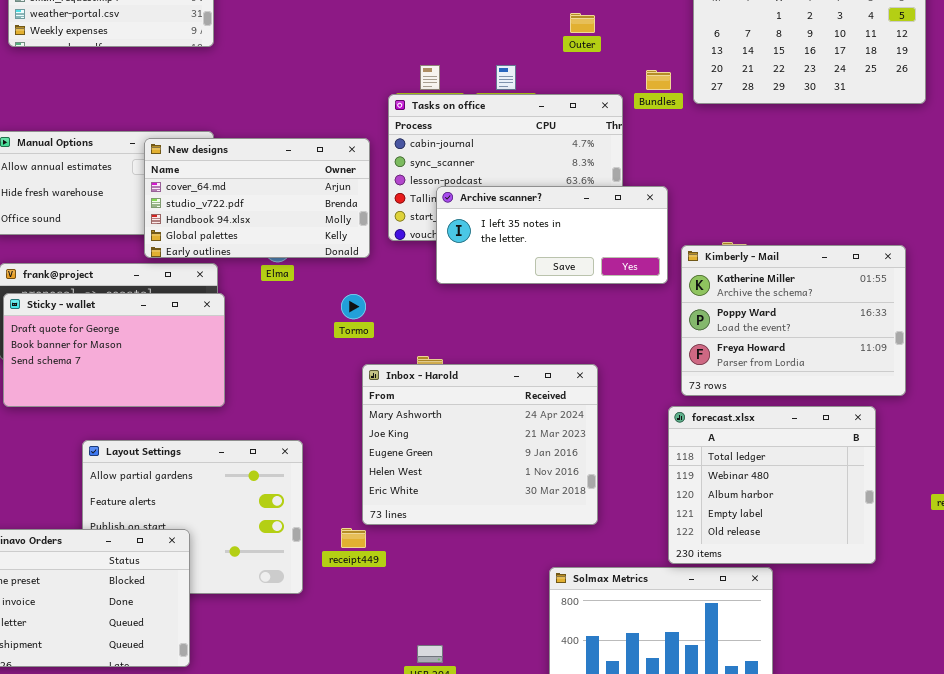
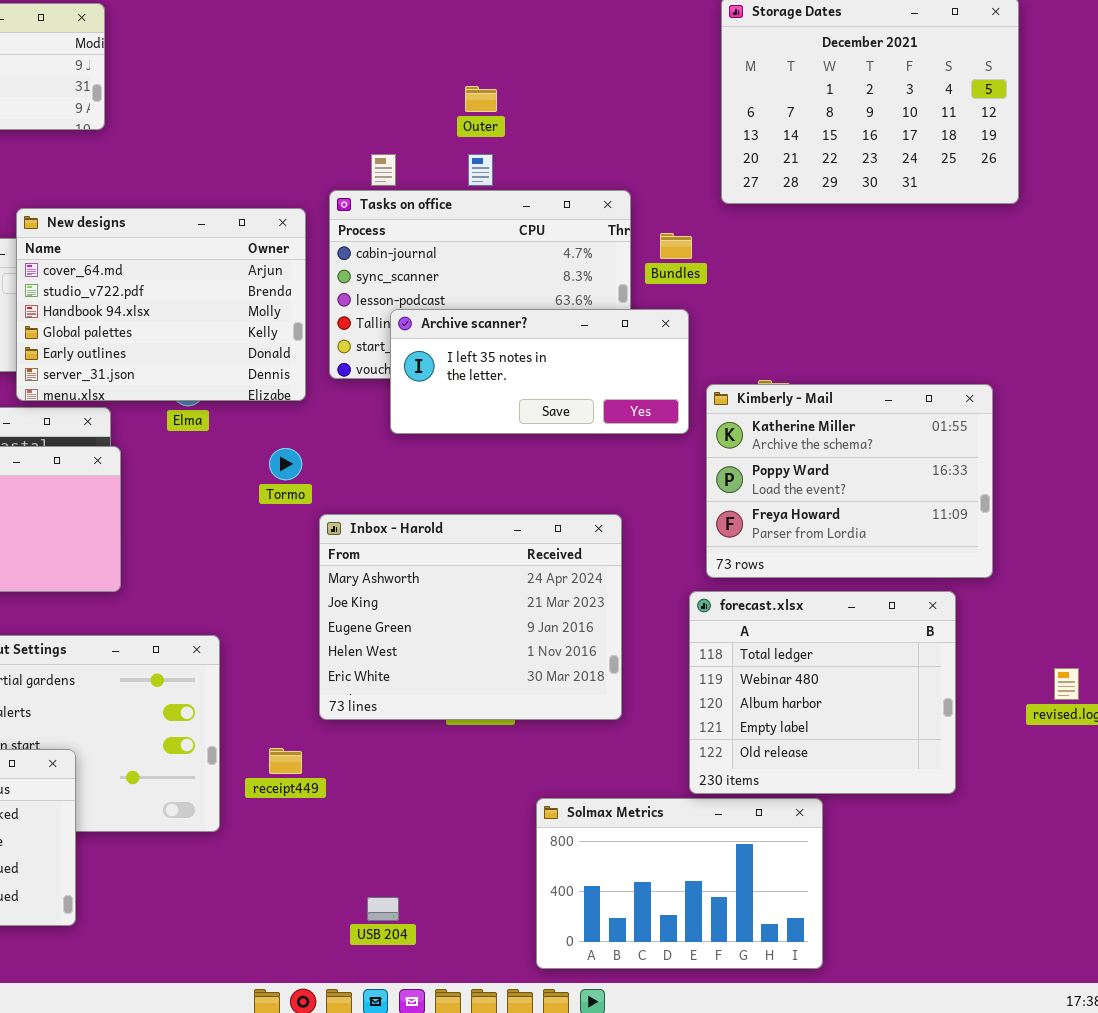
Outer: [570,13,595,33] -> [465,86,497,112], moved
Bundles: [646,70,671,90] -> [660,233,692,259], moved
New designs: [144,138,370,258] -> [16,208,306,401], resized
Inbox - Harold: [362,364,598,525] -> [319,514,622,720], moved

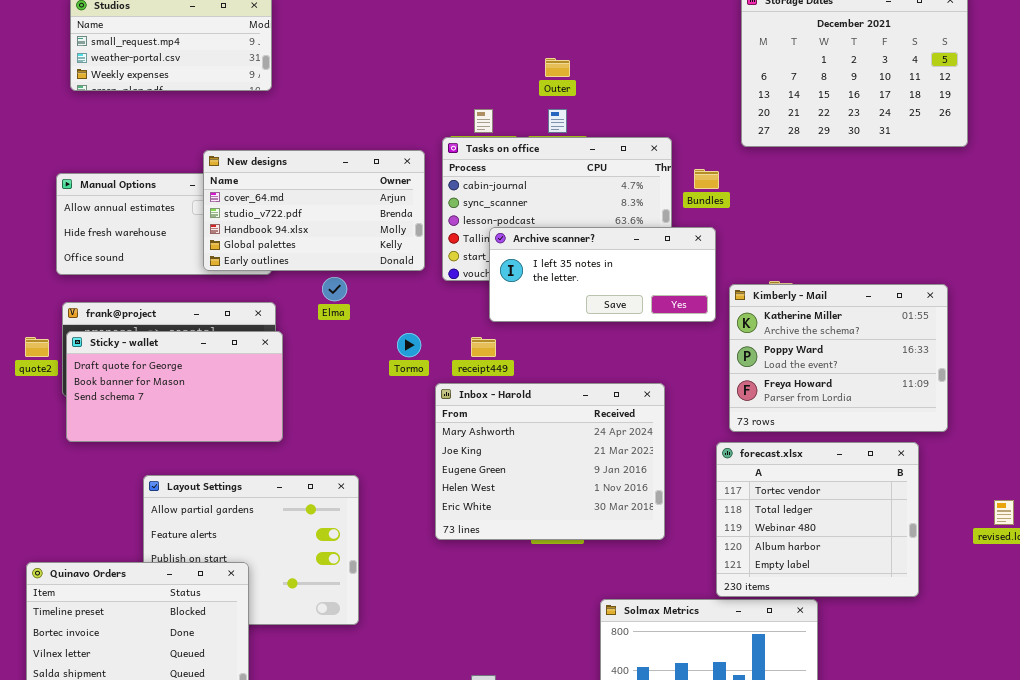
New designs: [16,208,306,401] -> [203,150,425,271], resized
forecast.xlsx: [689,591,956,794] -> [716,442,919,597], scrolled up 1 row
receipt449: [269,748,302,774] -> [471,337,496,357], moved

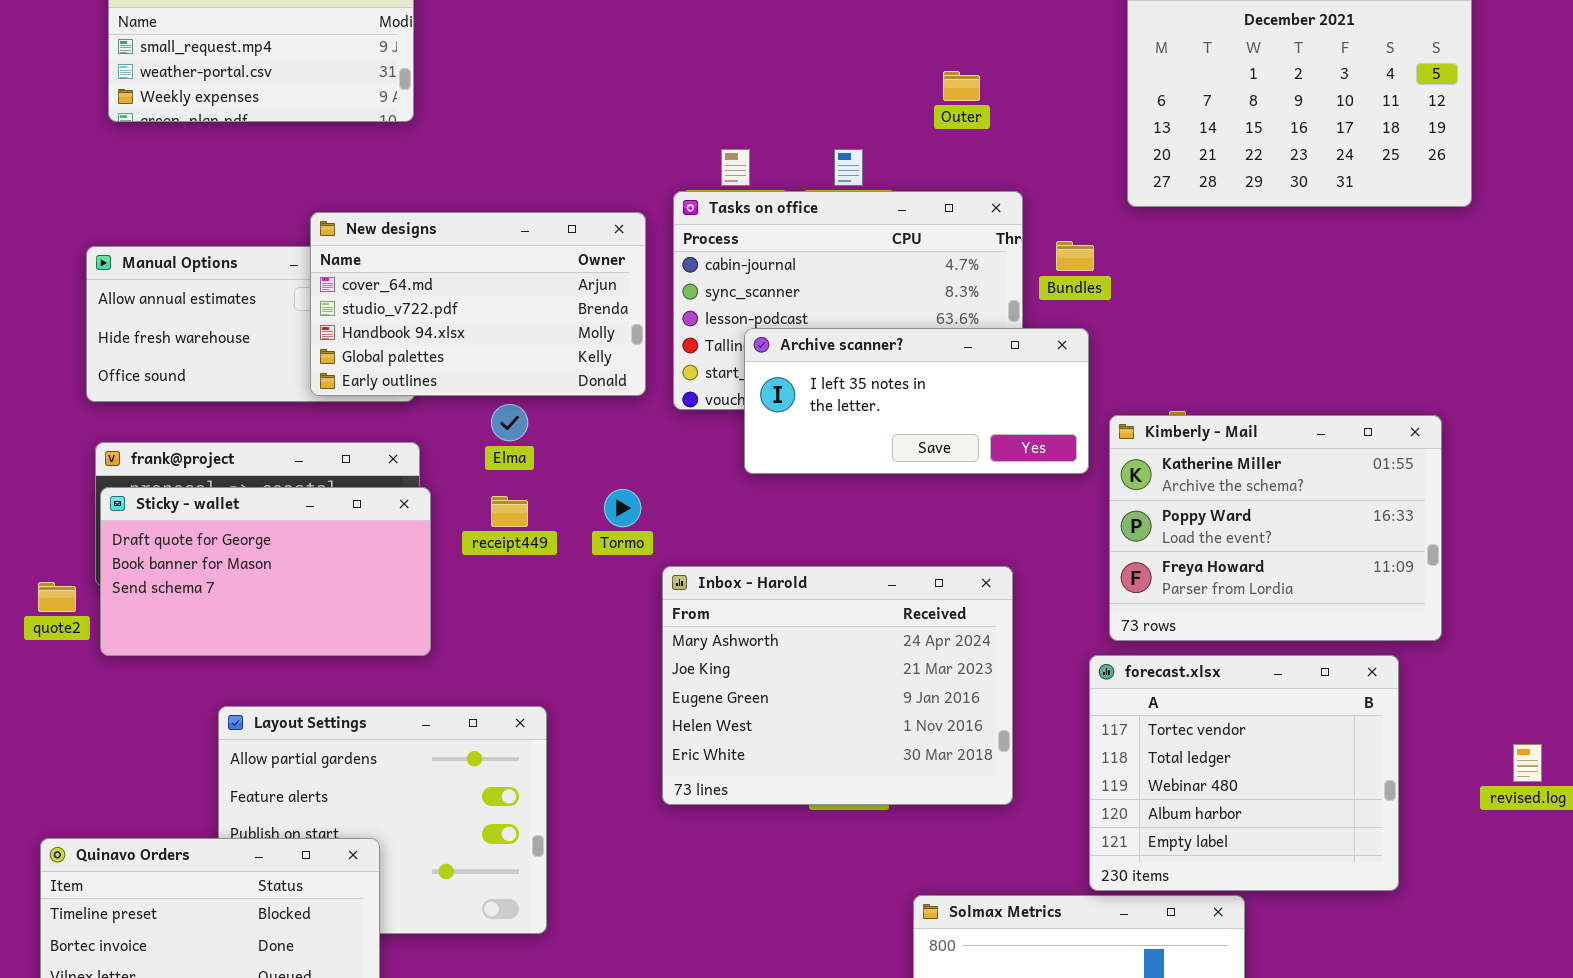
Outer: [545,58,570,77] -> [943,71,980,101], moved
quote2: [25,337,49,357] -> [38,582,76,612], moved
receipt449: [471,337,496,357] -> [491,496,528,527], moved

